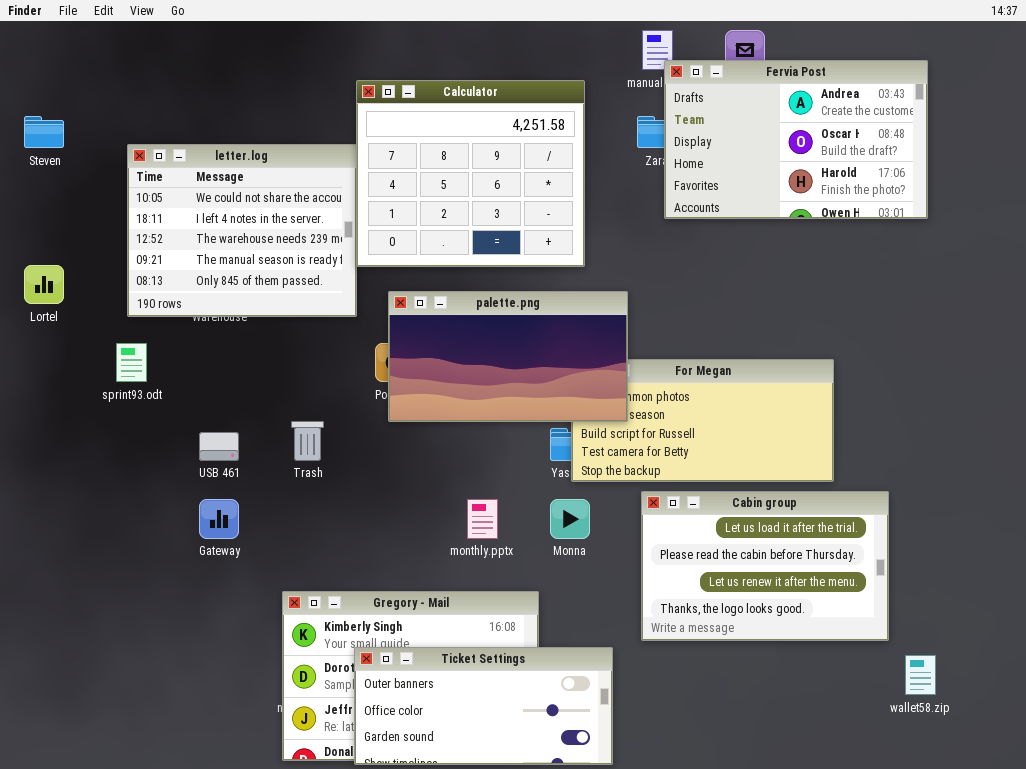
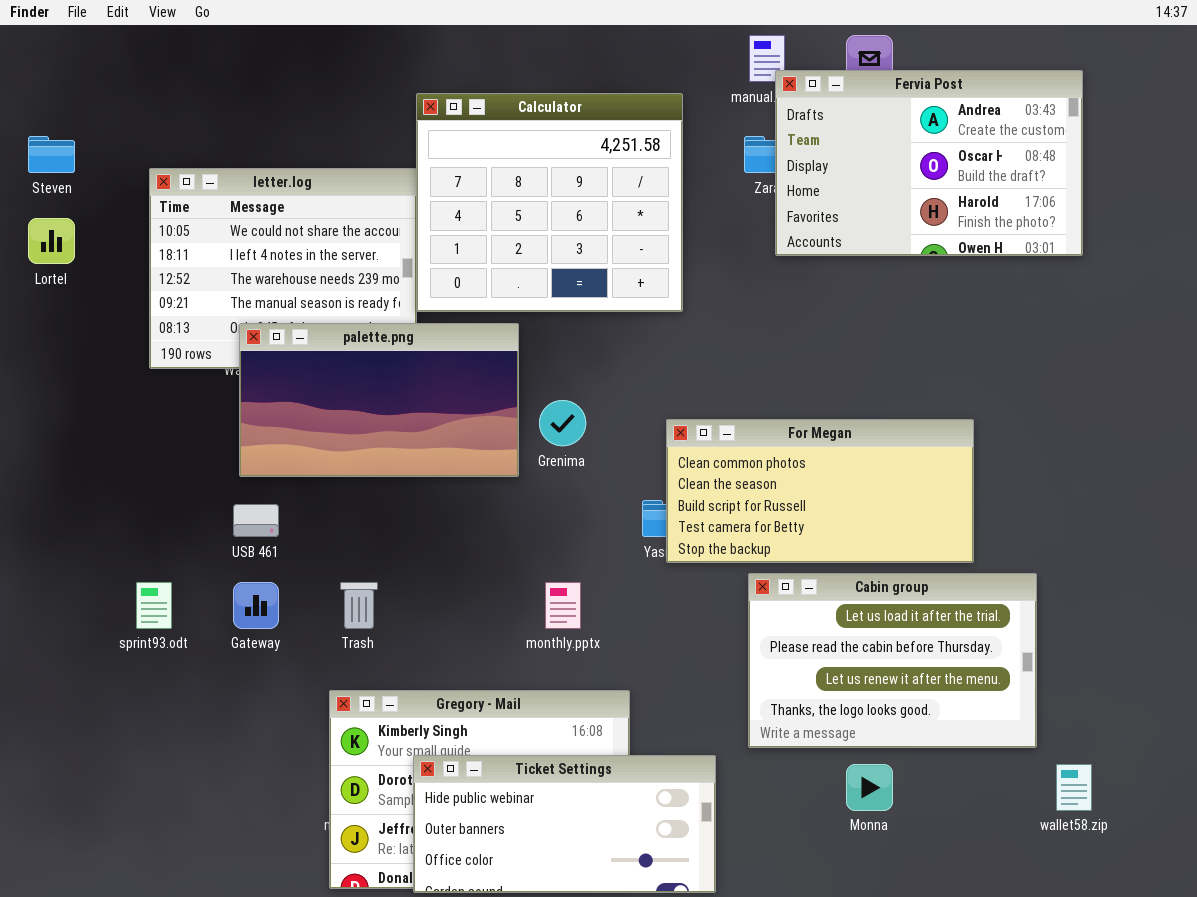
Lortel: [24,265,64,304] -> [28,218,75,264], moved
palette.png: [388,291,628,422] -> [239,323,519,477], moved
sprint93.odt: [116,343,147,382] -> [136,582,172,629], moved
Trash: [291,421,324,461] -> [340,582,378,629], moved
Monna: [550,499,590,539] -> [846,764,893,811], moved
Ticket Settings: [354,647,613,765] -> [413,755,716,893], scrolled up 1 row

